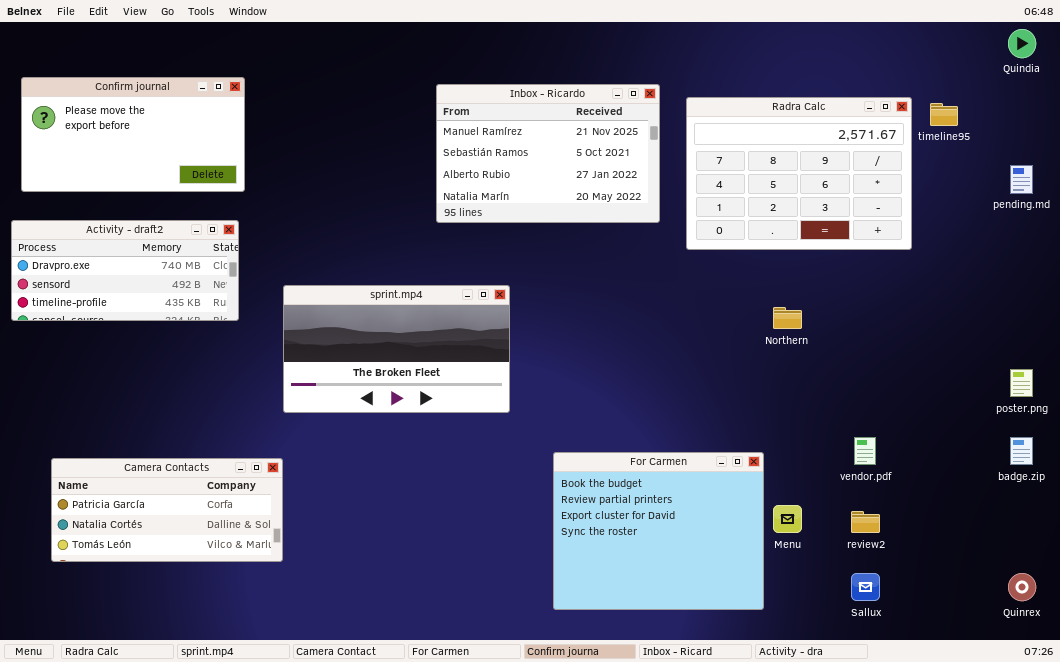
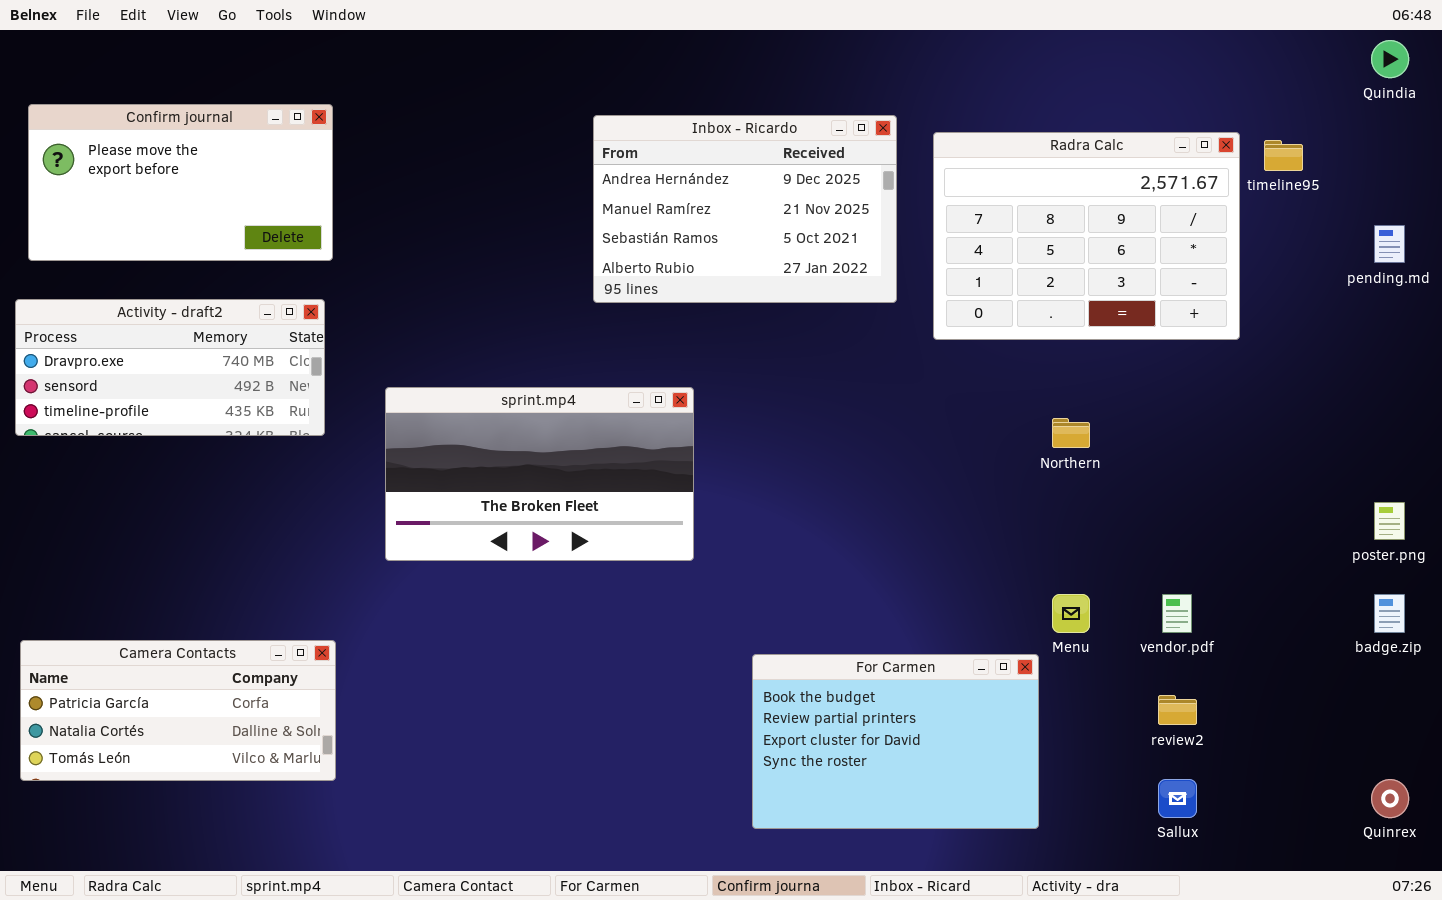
Inbox - Ricardo: [436,84,660,223] -> [593,115,897,303], scrolled up 1 row
For Carmen: [553,452,764,610] -> [752,654,1039,829], resized
Camera Contacts: [51,458,283,562] -> [20,640,336,781], moved
Menu: [773,505,802,533] -> [1052,594,1090,633], moved

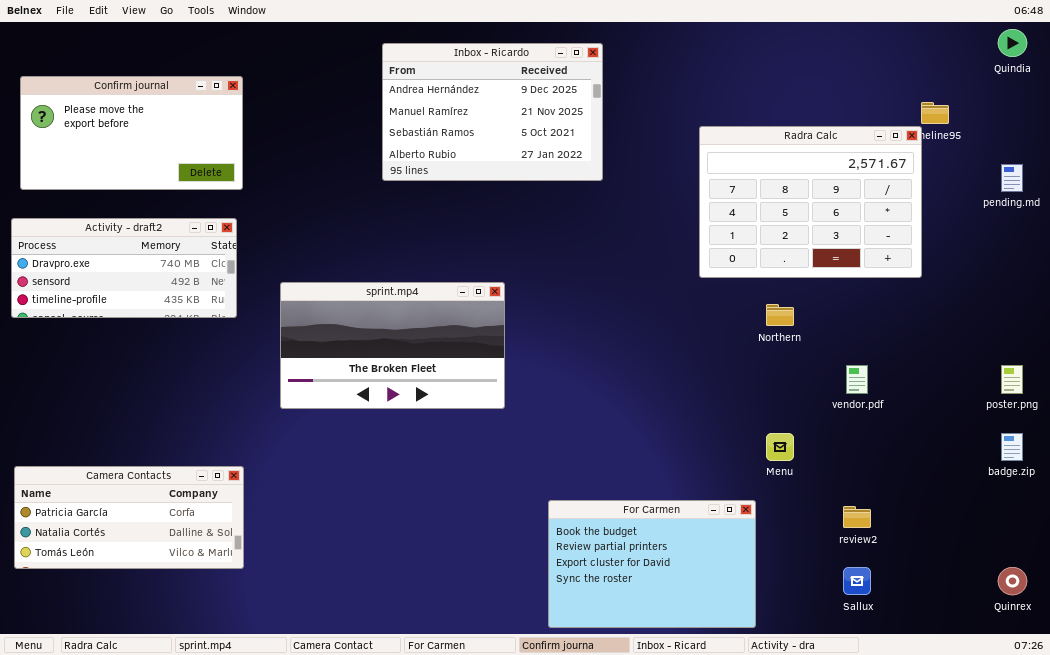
Inbox - Ricardo: [593,115,897,303] -> [382,43,603,181], moved
Radra Calc: [933,132,1240,340] -> [699,126,922,278], moved
vendor.pdf: [1162,594,1192,633] -> [846,365,868,394], moved
For Carmen: [752,654,1039,829] -> [548,500,756,628], moved

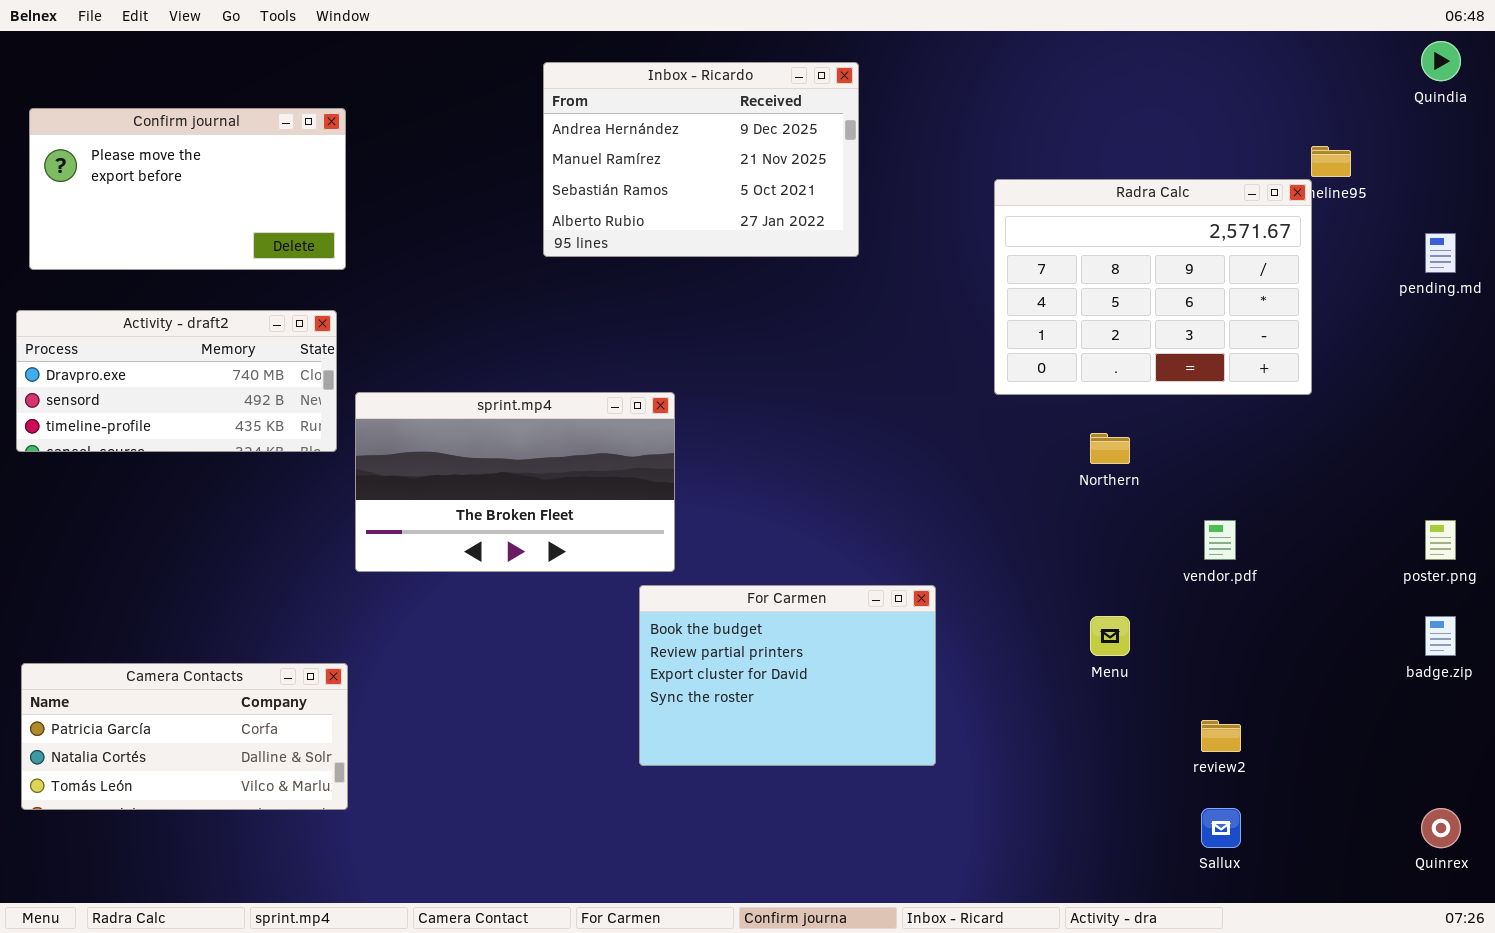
sprint.mp4: [280,282,505,409] -> [355,392,675,572], moved
For Carmen: [548,500,756,628] -> [639,585,936,766], moved

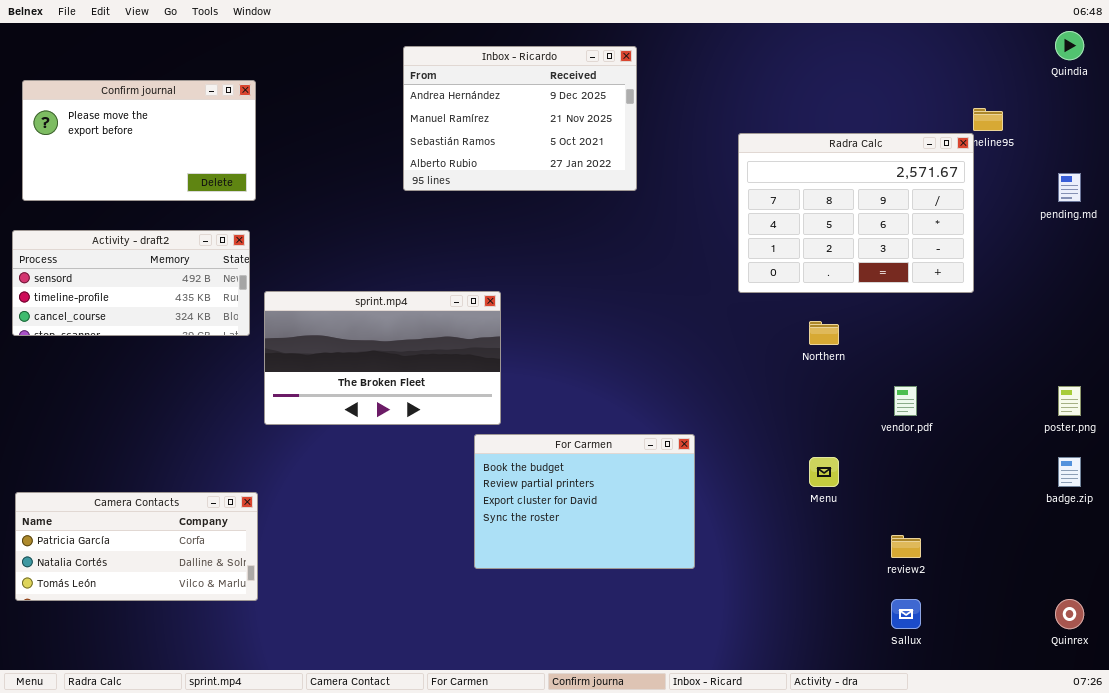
Activity - draft2: [16,310,337,452] -> [12,230,250,336], scrolled down 1 row

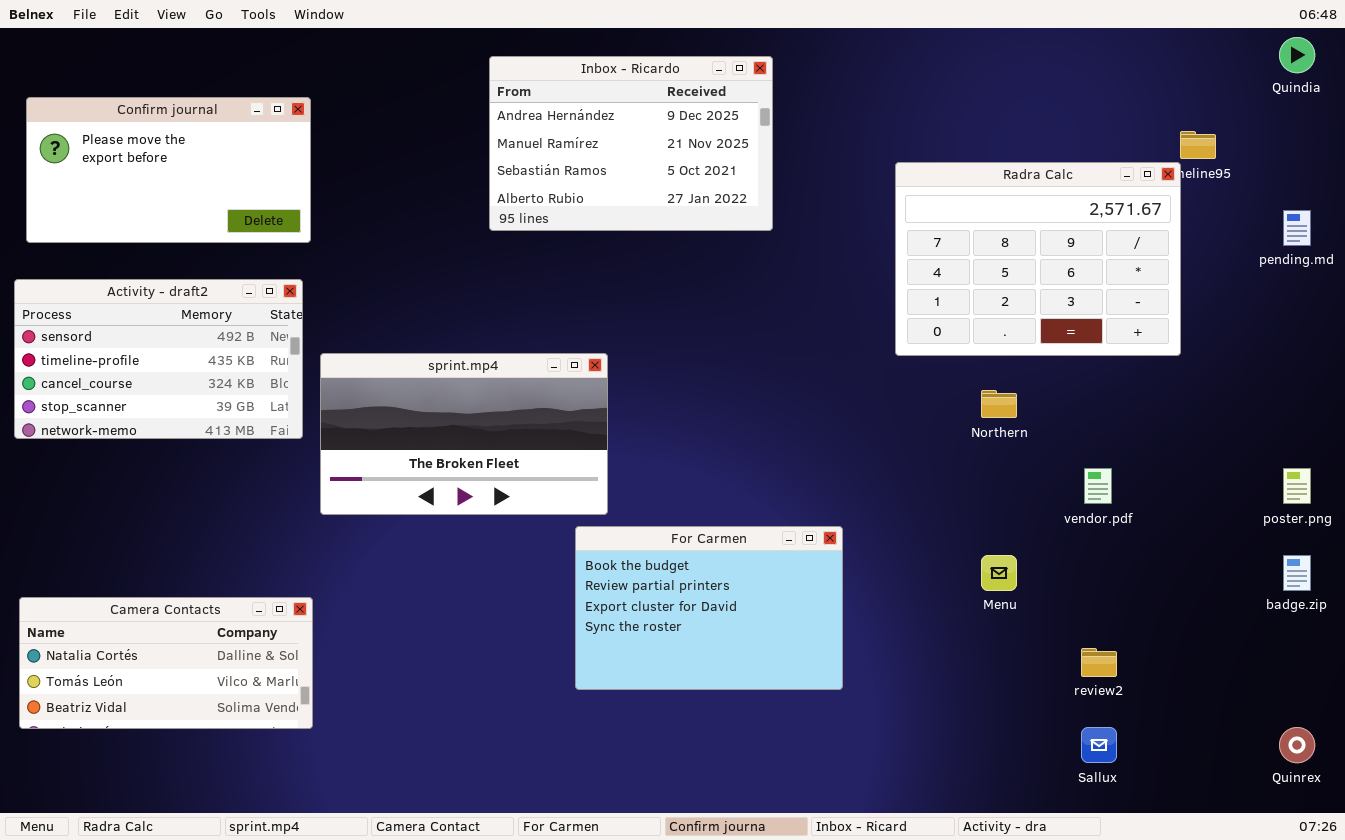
Activity - draft2: [12,230,250,336] -> [14,279,303,439], resized
Camera Contacts: [15,492,258,601] -> [19,597,313,729], scrolled down 1 row

